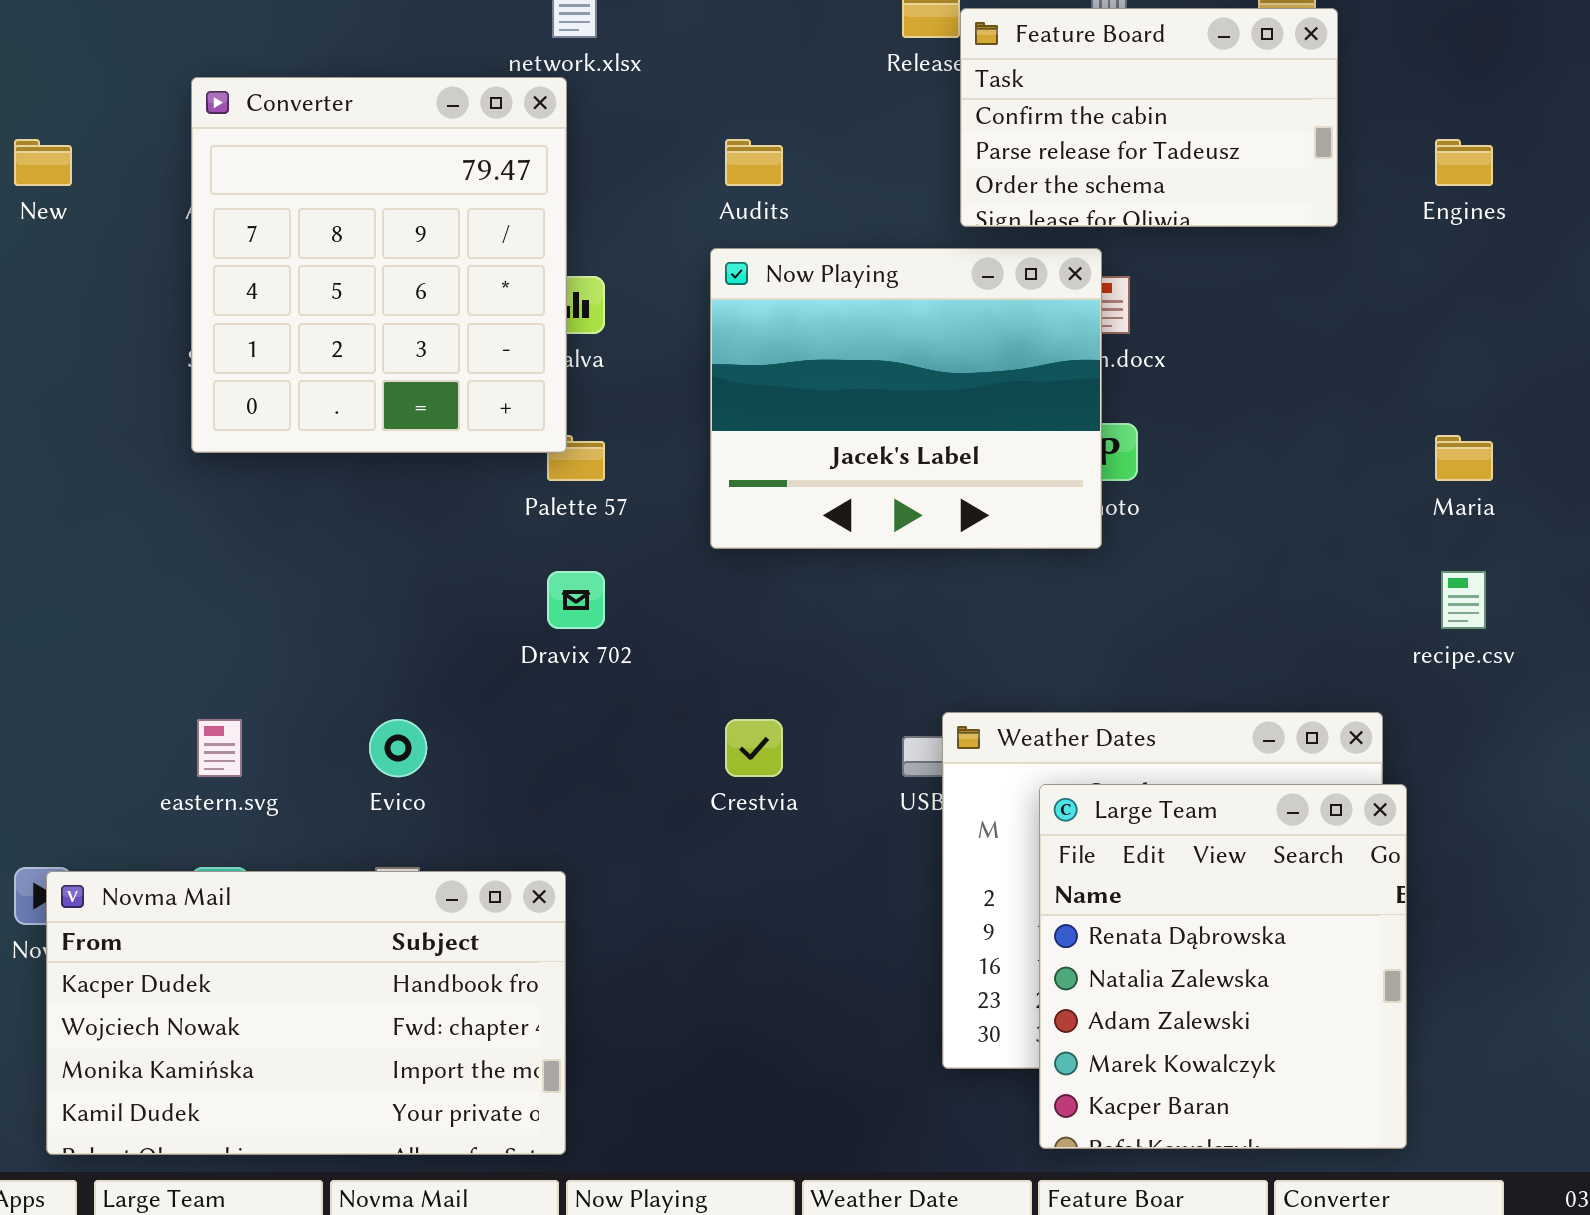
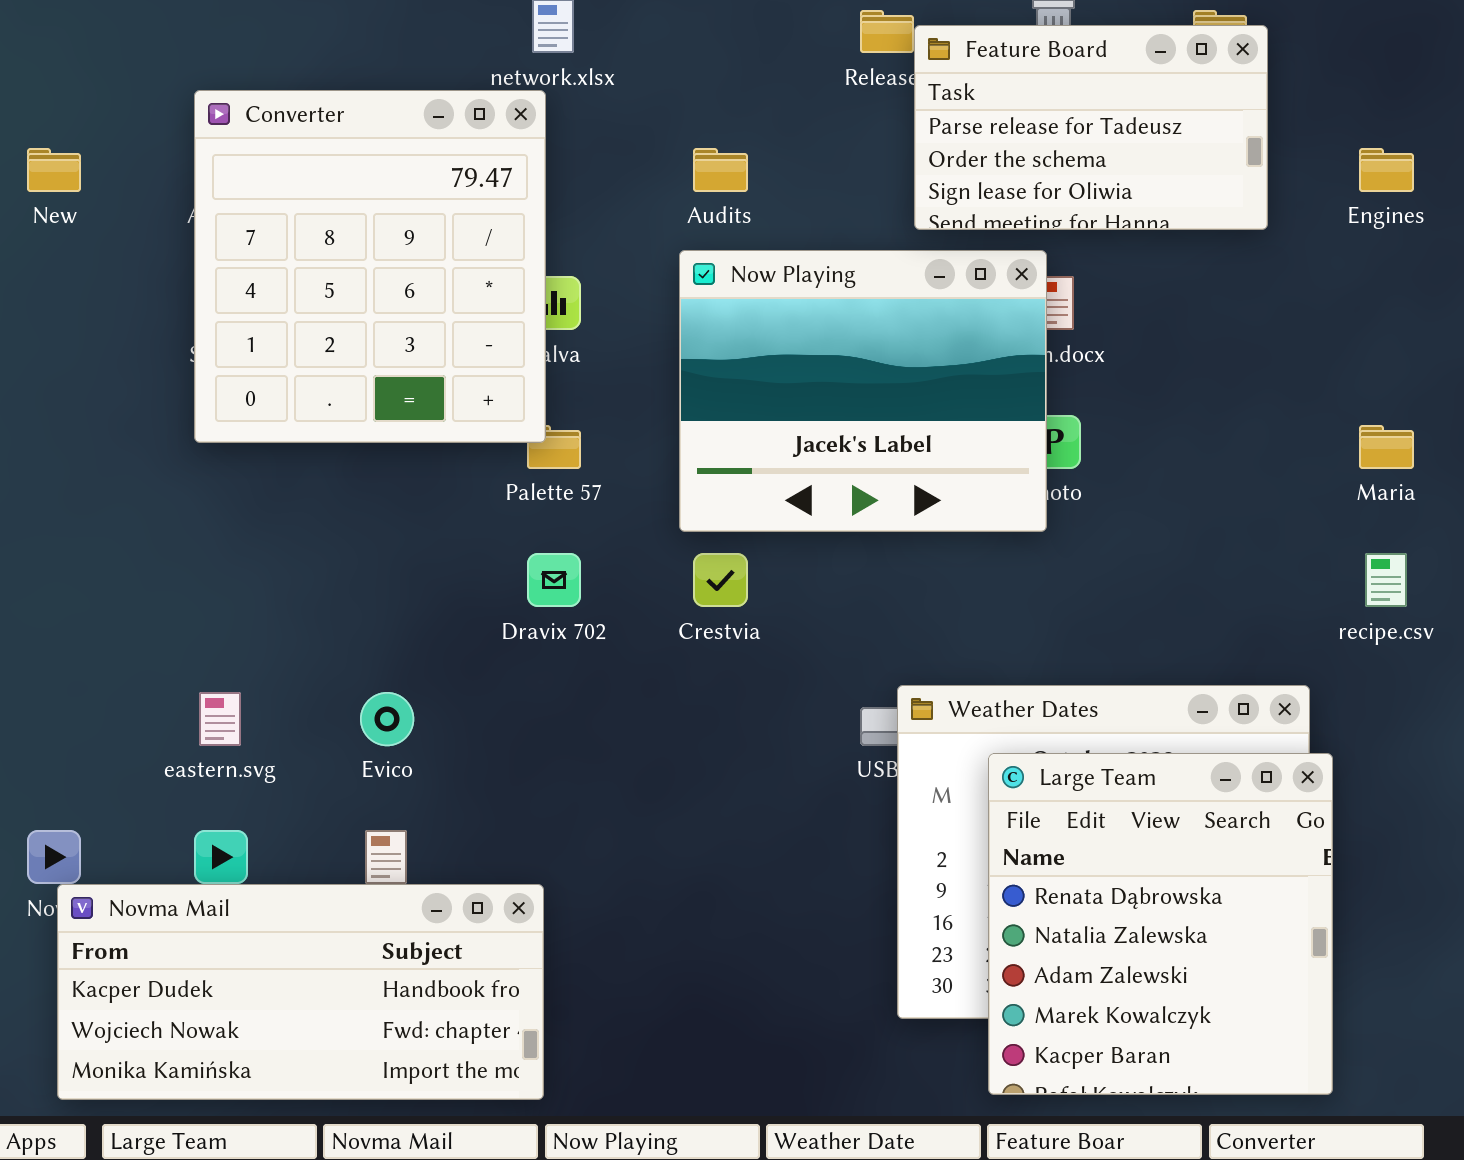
Feature Board: [960,8,1338,227] -> [914,25,1268,230], scrolled down 1 row
Crestvia: [725,719,783,777] -> [693,553,748,607], moved
Novma Mail: [46,871,566,1155] -> [57,884,544,1100], resized

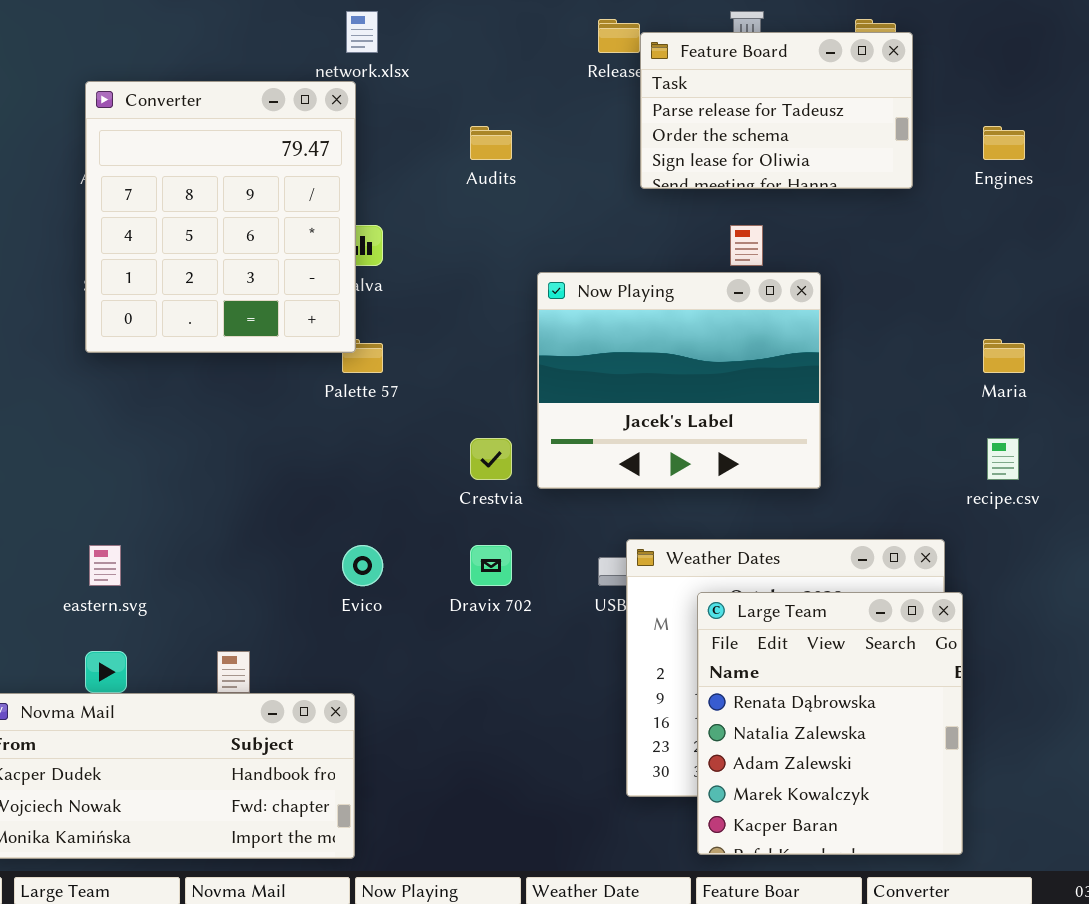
Now Playing: [679,250,1047,532] -> [537,272,821,489], moved
Dravix 702: [527,553,581,607] -> [470,545,512,586], moved
Evico: [360,692,414,746] -> [342,545,383,586], moved

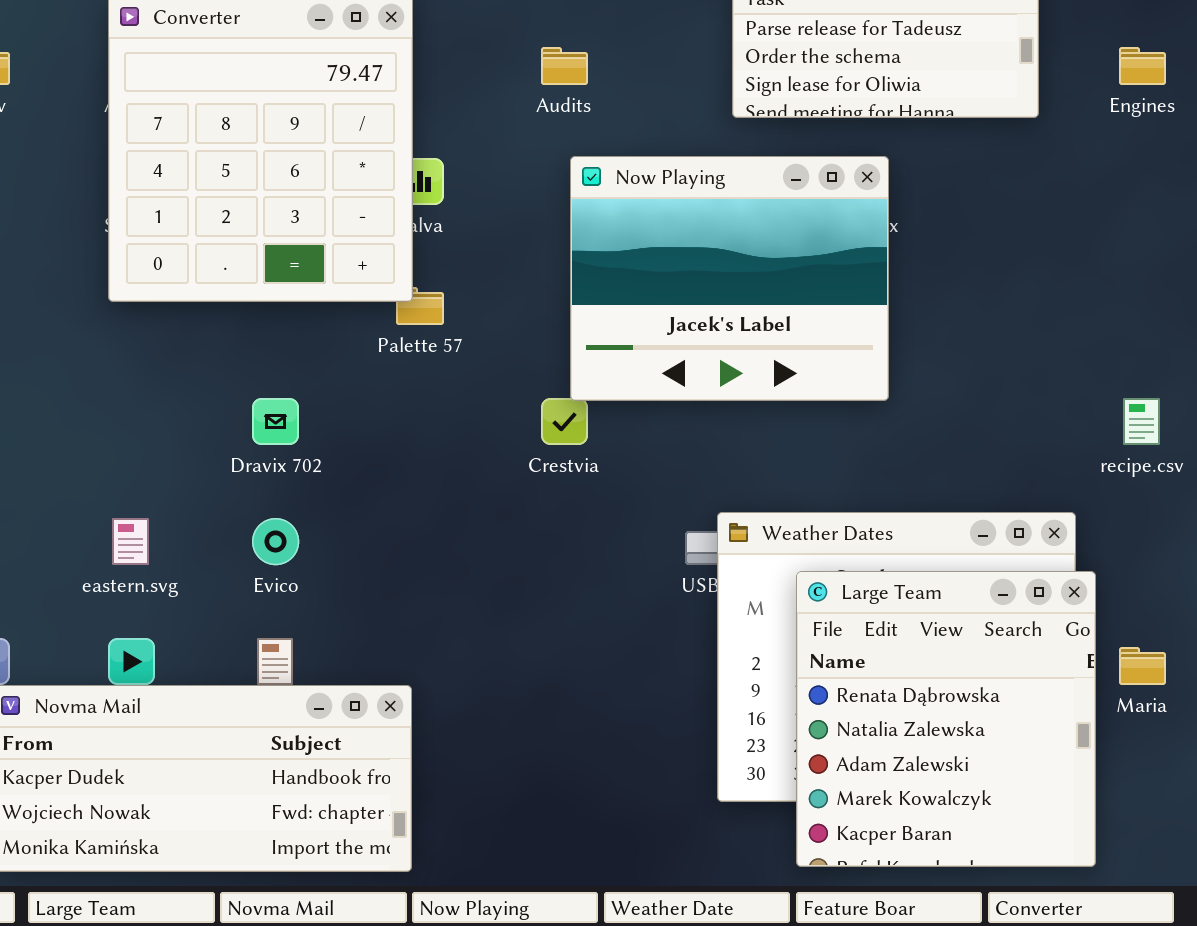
Now Playing: [537,272,821,489] -> [570,156,889,401], moved
Maria: [983,339,1025,373] -> [1119,647,1166,685], moved
Evico: [342,545,383,586] -> [252,518,299,565], moved
Dravix 702: [470,545,512,586] -> [252,398,299,445], moved

